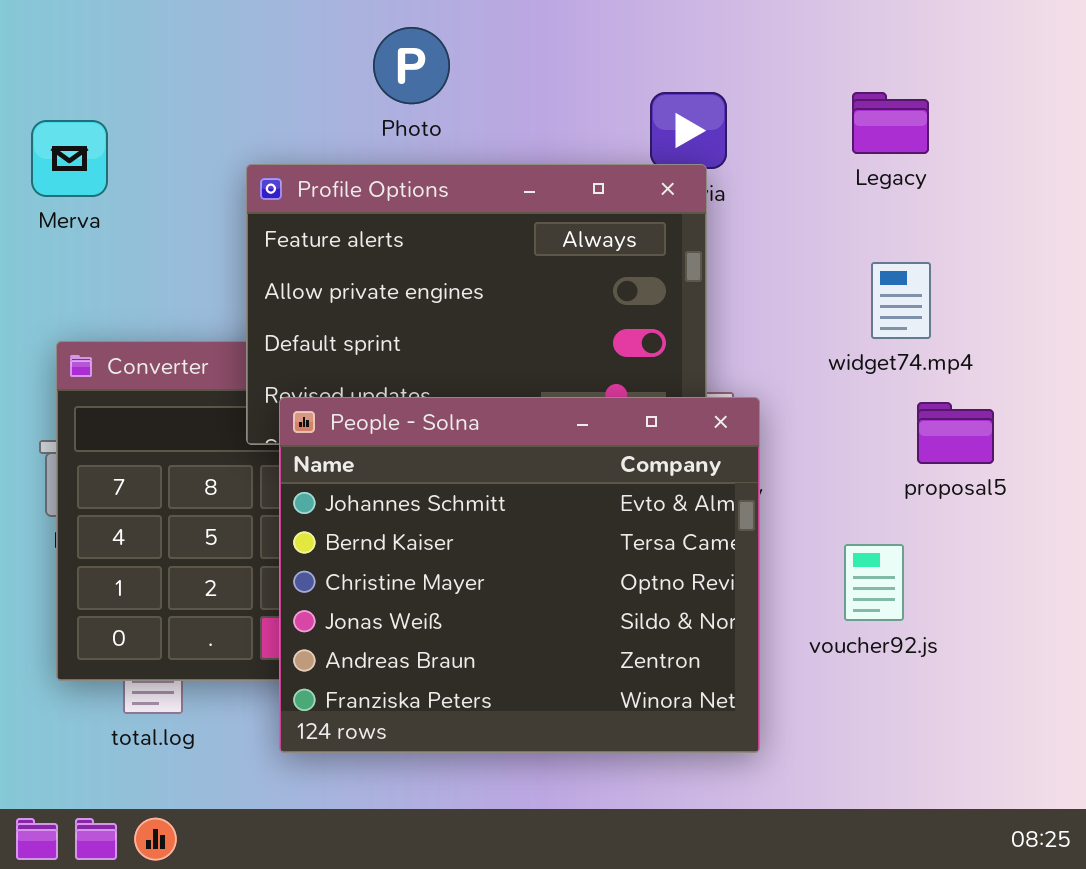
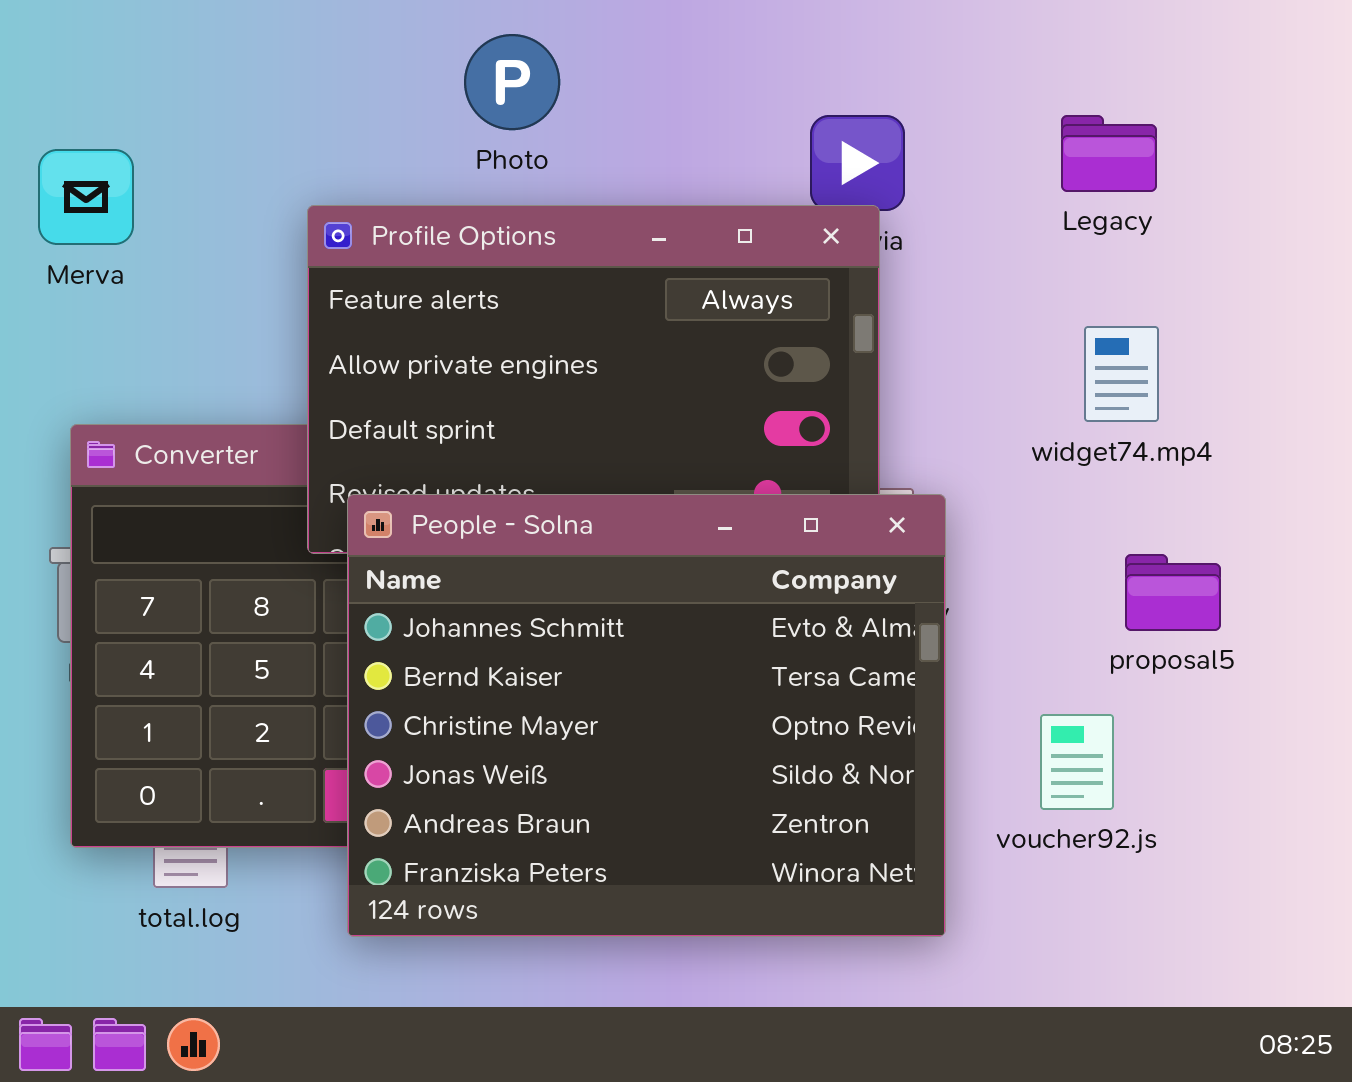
proposal5: [917,402,994,464] -> [1125,554,1221,631], moved
voucher92.js: [844,544,904,621] -> [1040,714,1114,810], moved

